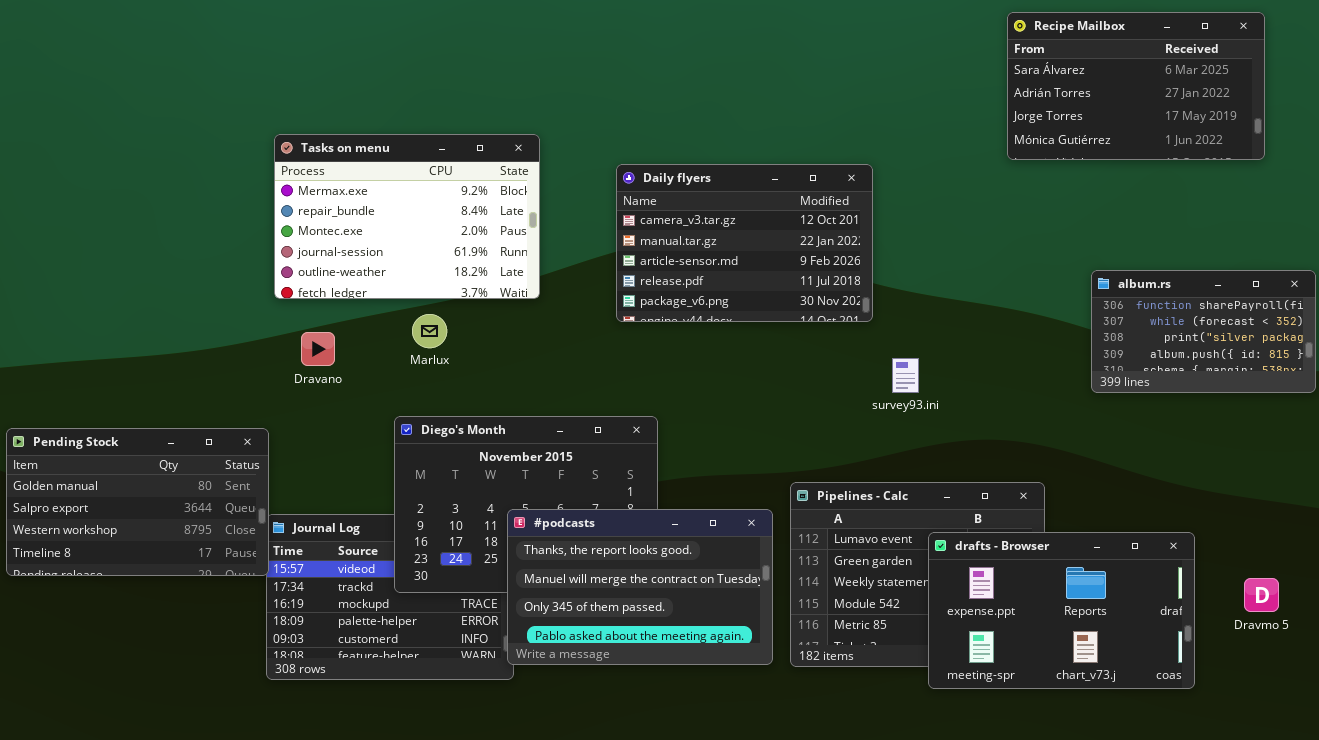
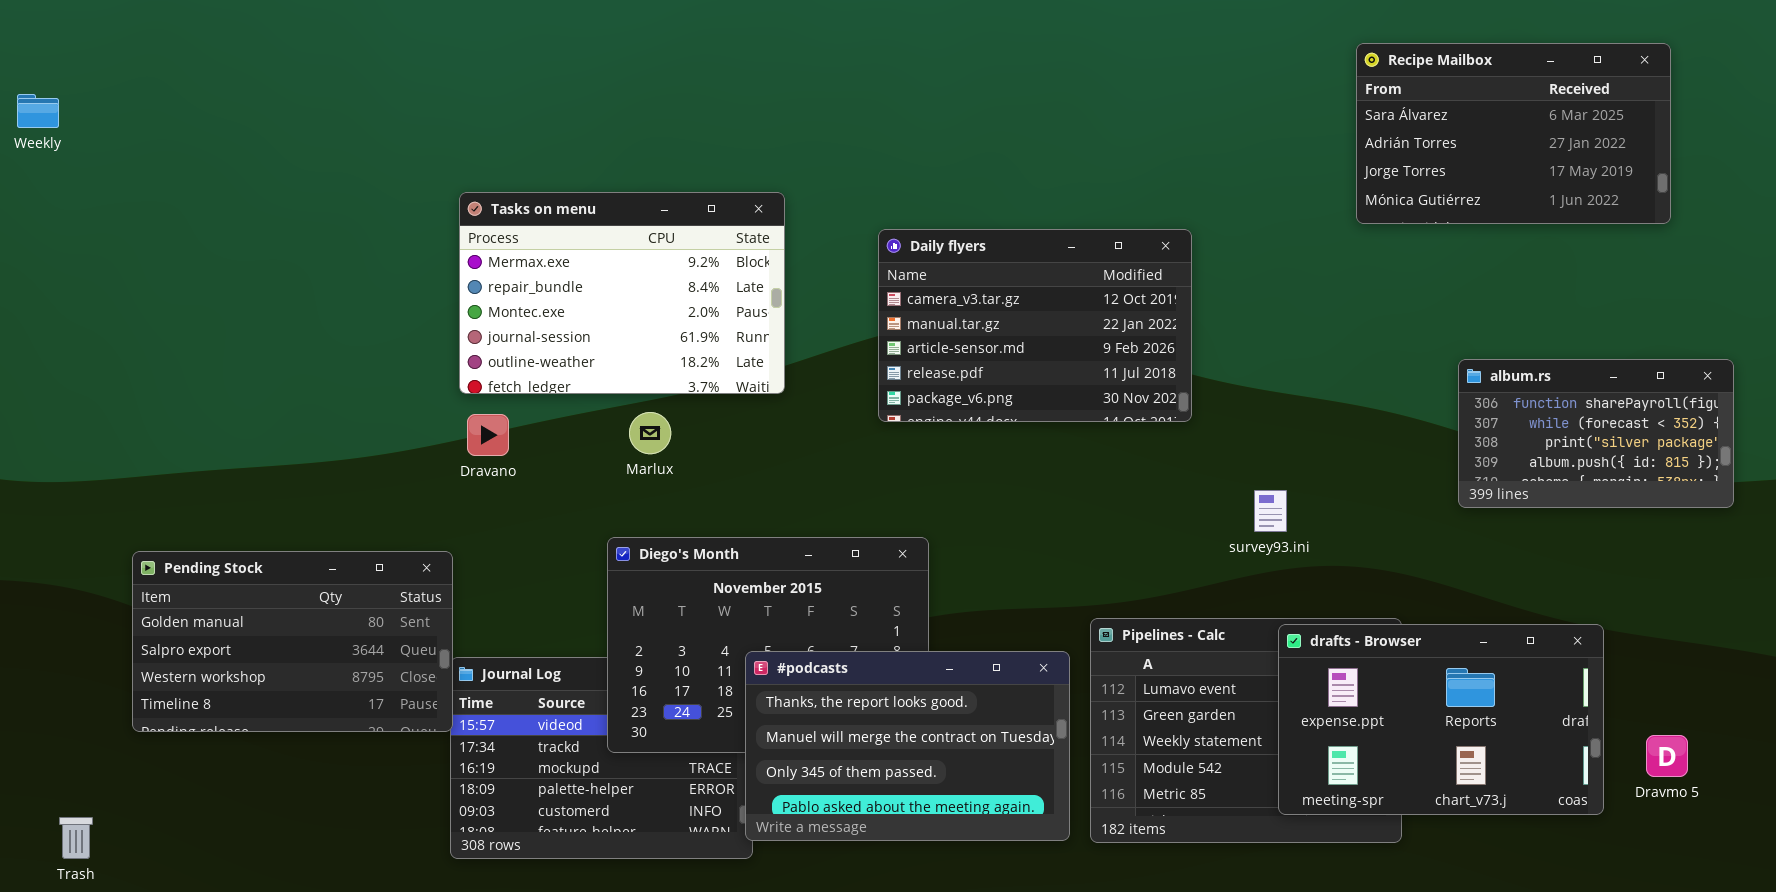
Dravano: [301,332,335,366] -> [467,414,509,456], moved
survey93.ini: [892,358,919,393] -> [1254,490,1287,532], moved
drafts - Browser: [928,532,1195,689] -> [1278,624,1604,815], moved

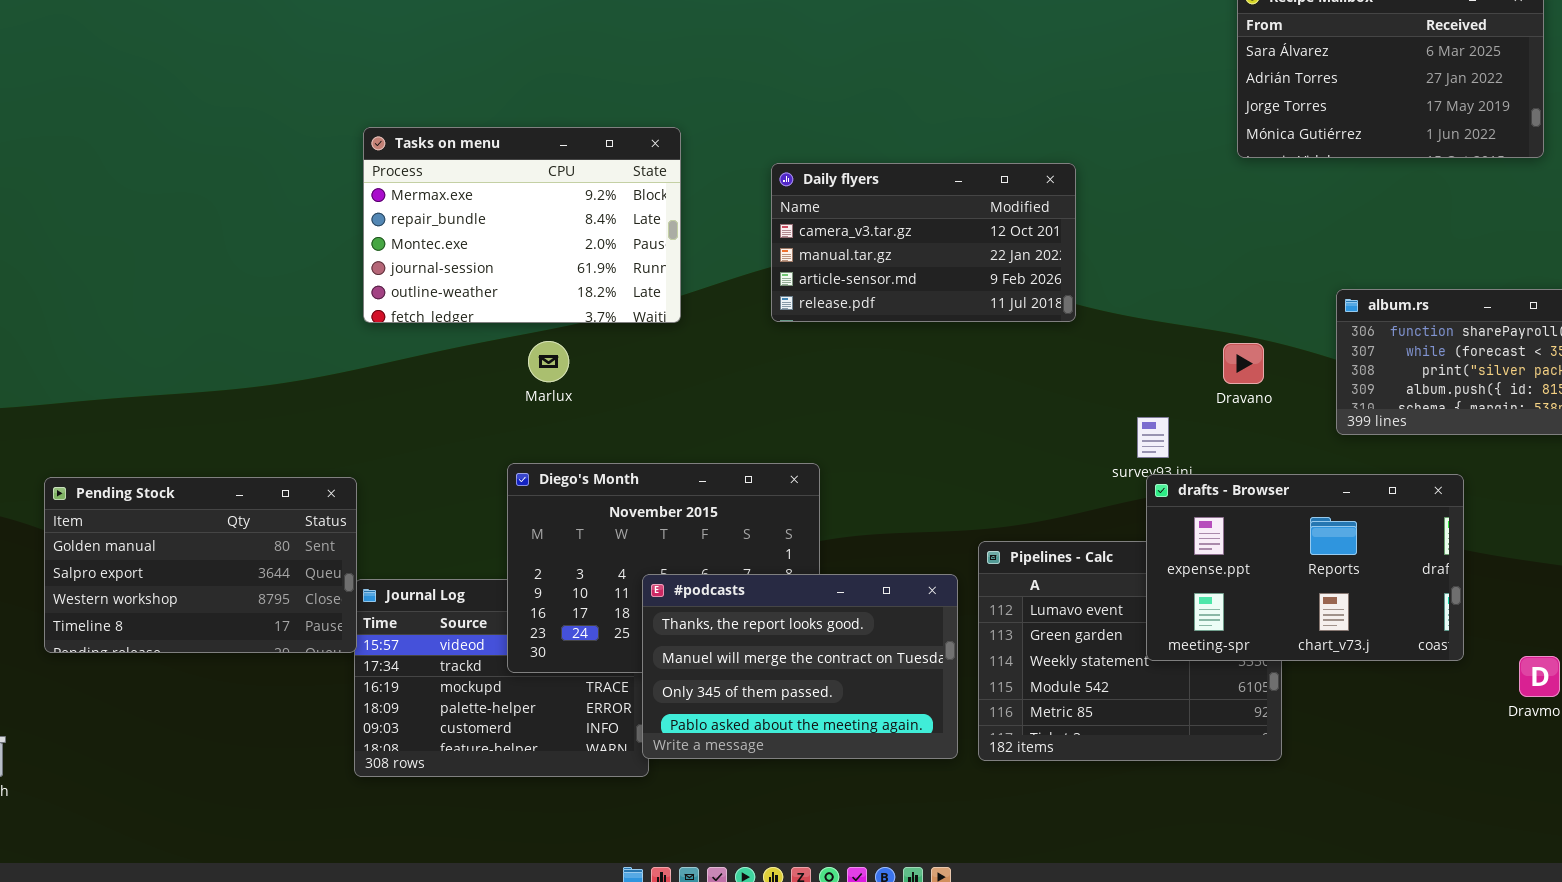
Daily flyers: [878,229,1192,422] -> [771,163,1076,322], resized
Dravano: [467,414,509,456] -> [1223,343,1264,384], moved
drafts - Browser: [1278,624,1604,815] -> [1146,474,1464,661], moved

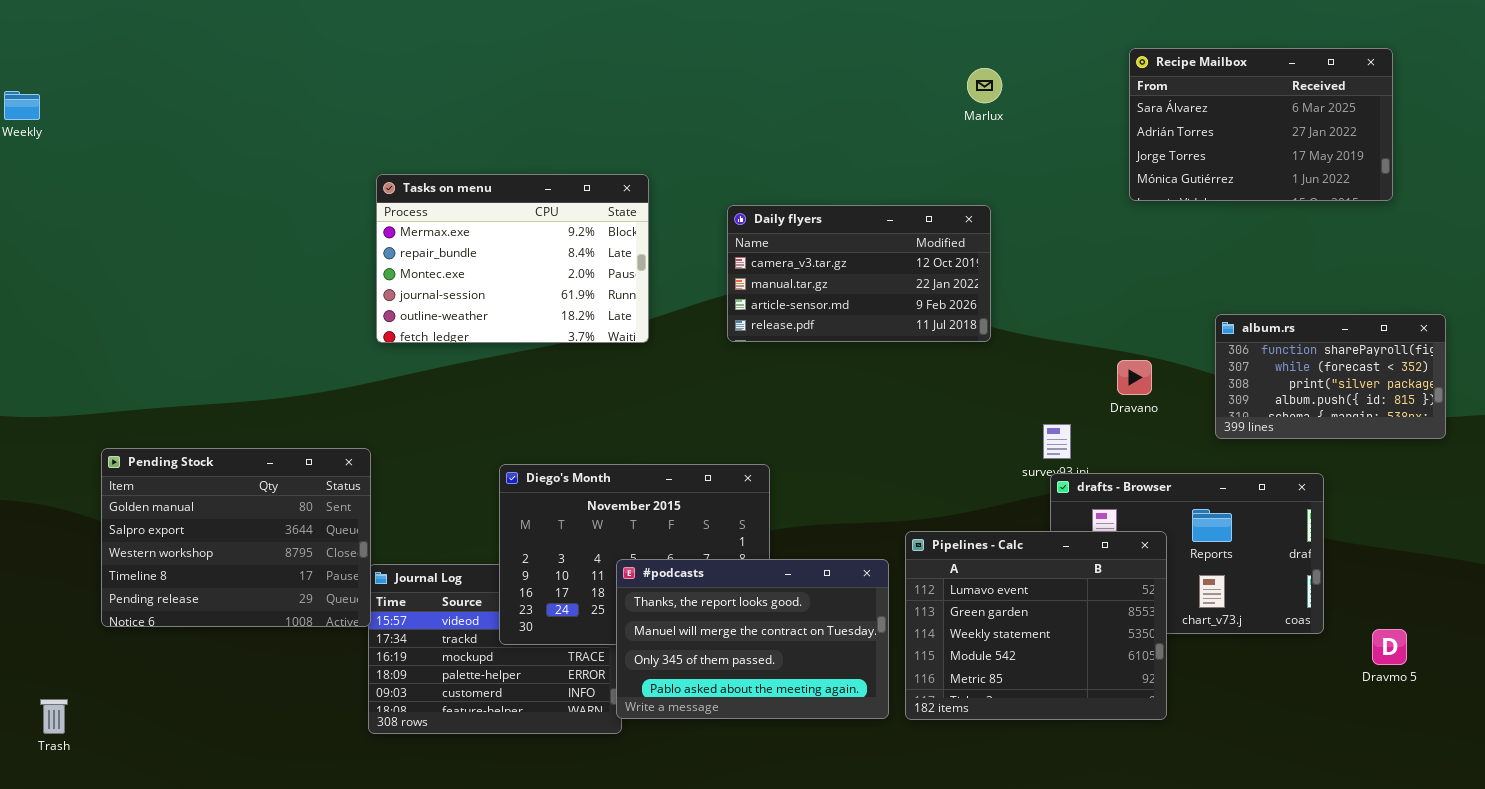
Marlux: [528,341,569,382] -> [967,68,1002,103], moved
Pending Stock: [44,477,357,653] -> [101,448,371,627], resized
Pipelines - Calc: [978,541,1282,761] -> [905,531,1167,720], raised

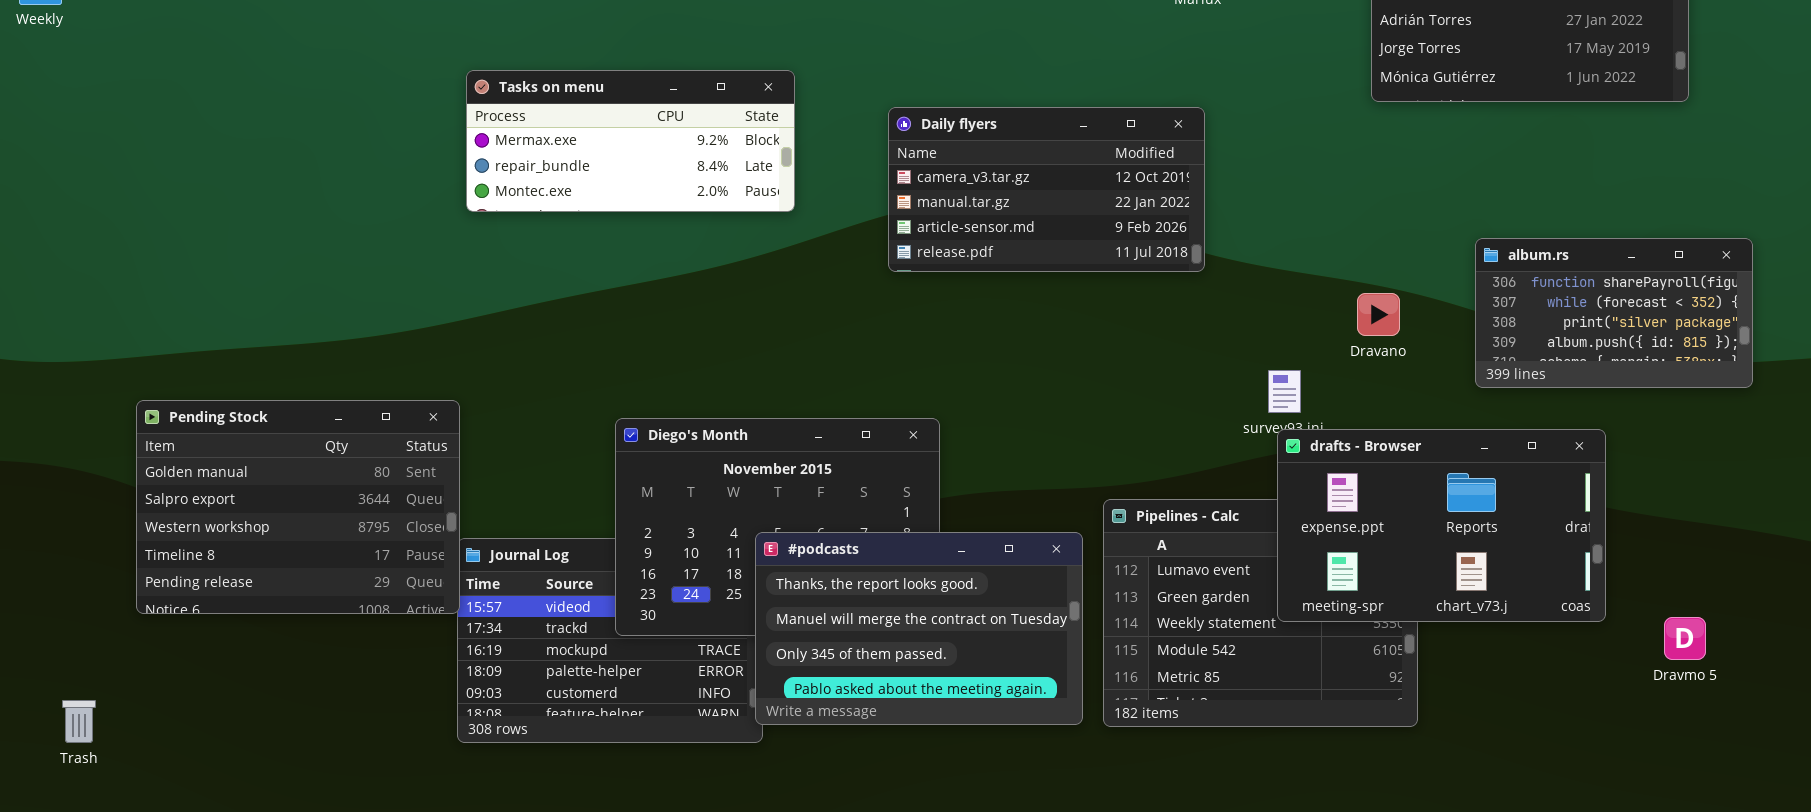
Tasks on menu: [376,174,649,343] -> [466,70,795,212], resized
drafts - Browser: [1050,473,1324,634] -> [1277,429,1606,622], raised

